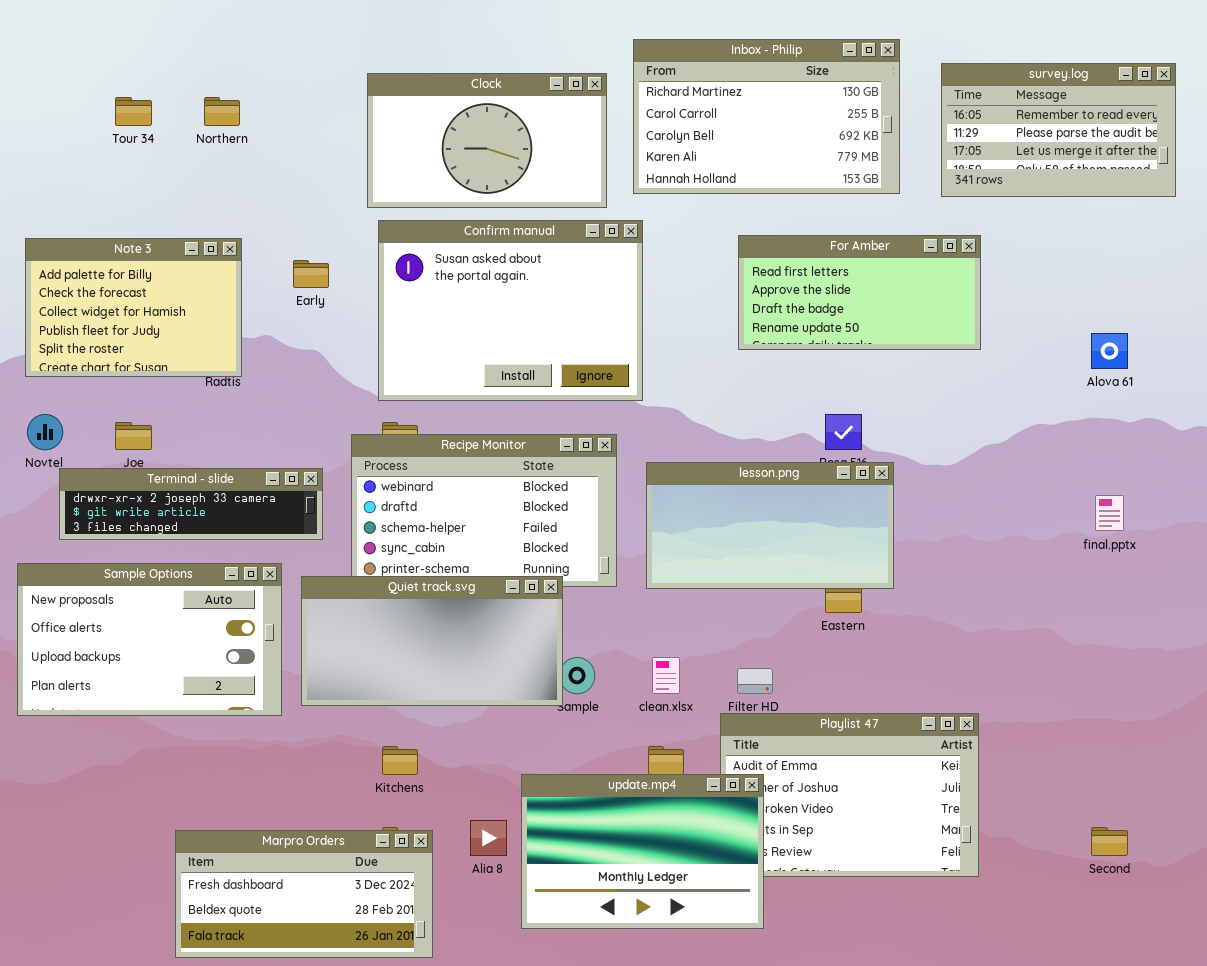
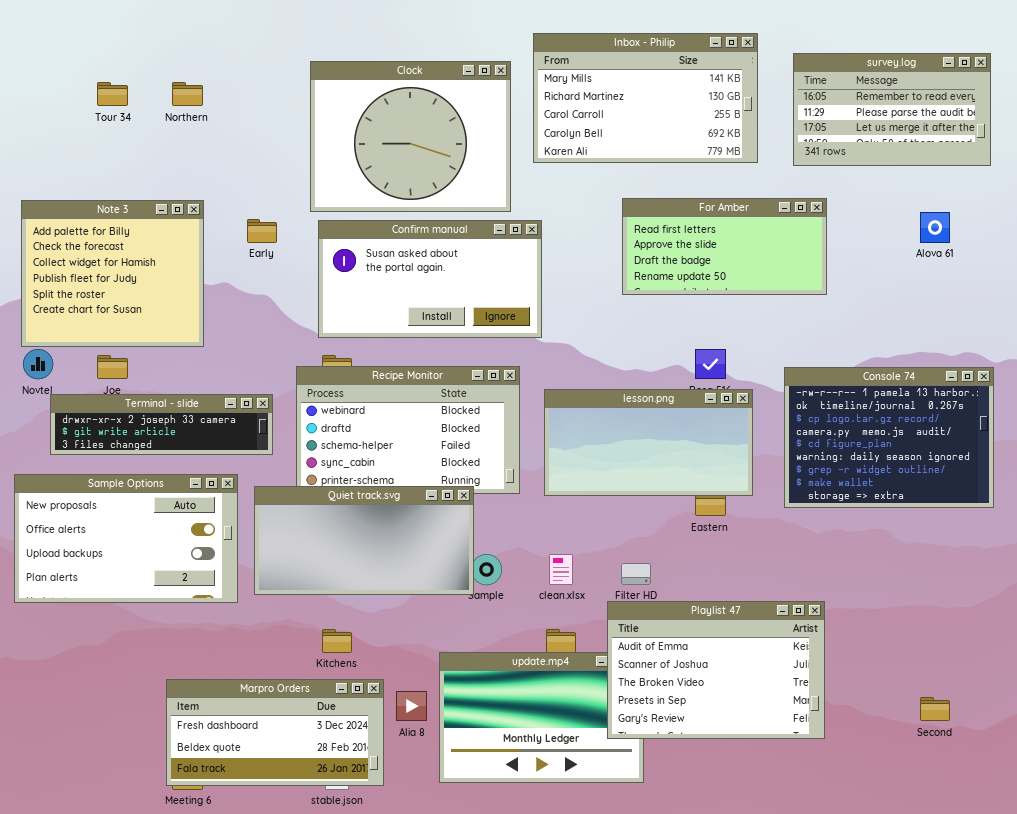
Inbox - Philip: [633,39,900,194] -> [533,33,758,163], scrolled up 1 row
Clock: [367,73,607,208] -> [310,61,511,212], resized
Confirm manual: [378,220,643,401] -> [318,220,542,338], resized
Note 3: [25,238,242,377] -> [21,200,204,347], resized
Alova 61: [1091,333,1128,369] -> [920,212,950,243], moved
Console 74: none -> [784,367,994,508], opened
Playlist 47: [720,713,979,877] -> [607,601,825,739], raised
Marpro Orders: [175,830,433,958] -> [166,679,384,786], moved

